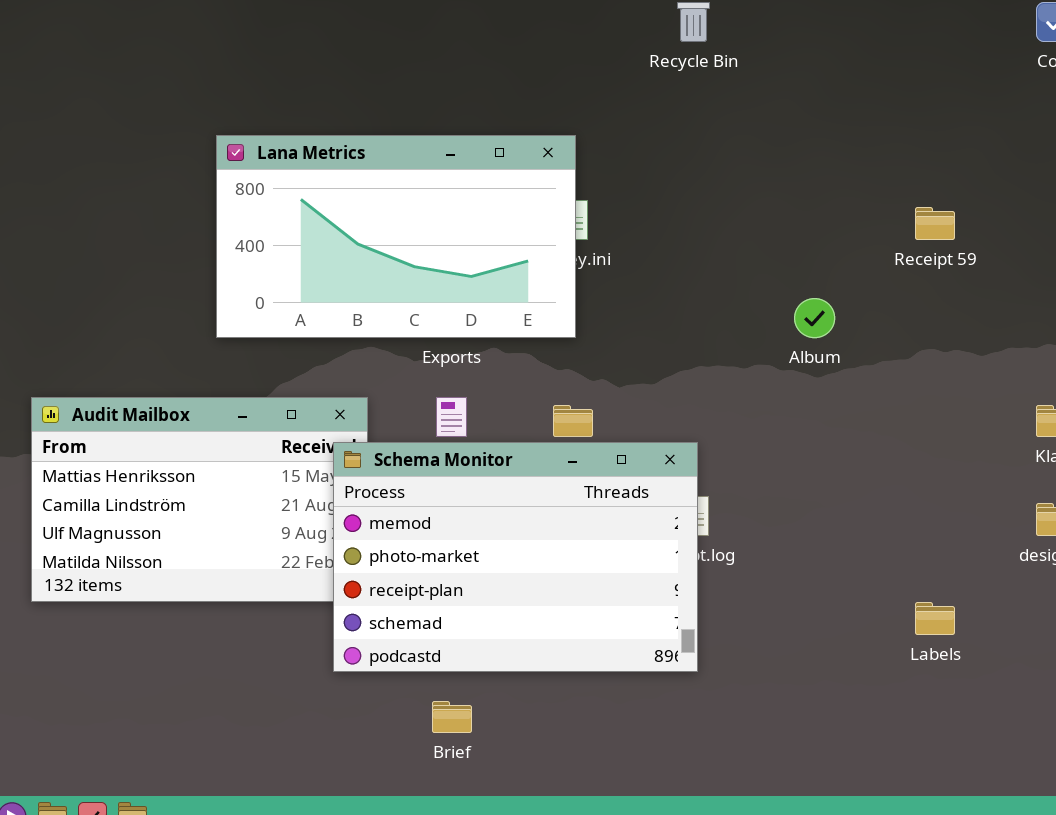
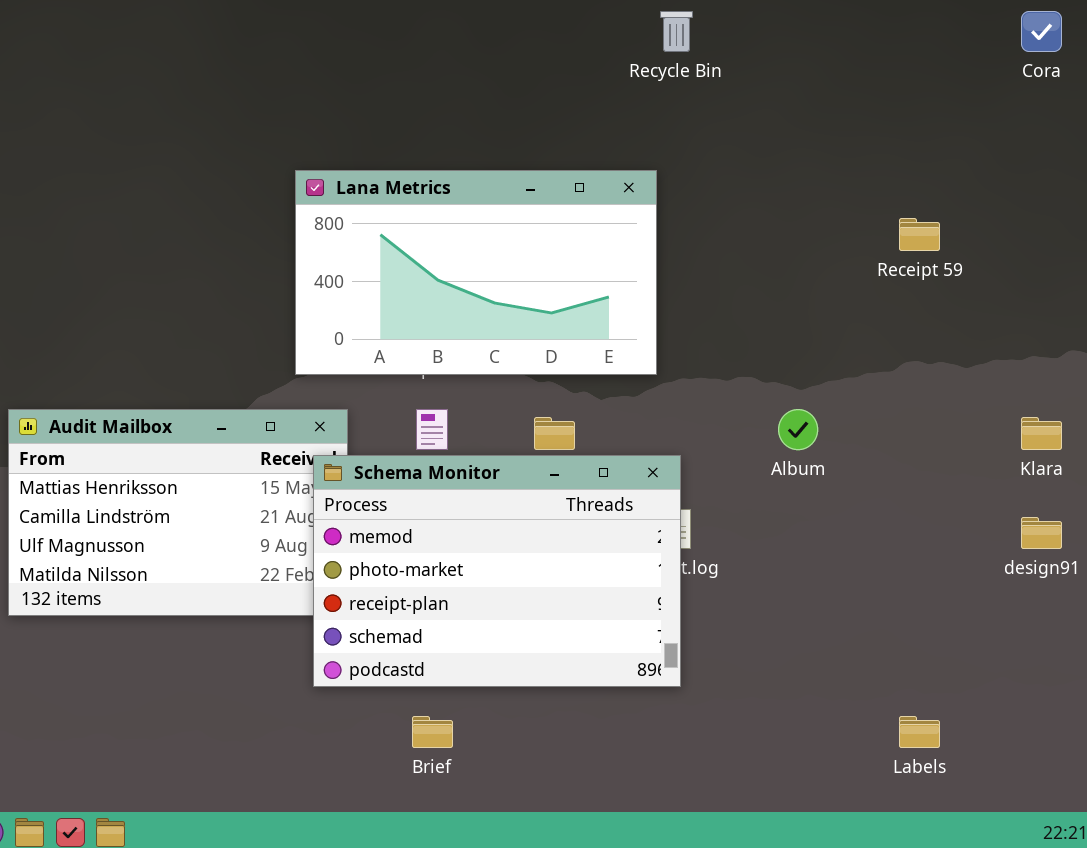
Lana Metrics: [216,135,576,338] -> [295,170,657,375], moved
Album: [794,298,835,338] -> [778,409,818,450], moved
Labels: [915,602,955,635] -> [899,716,940,748], moved

